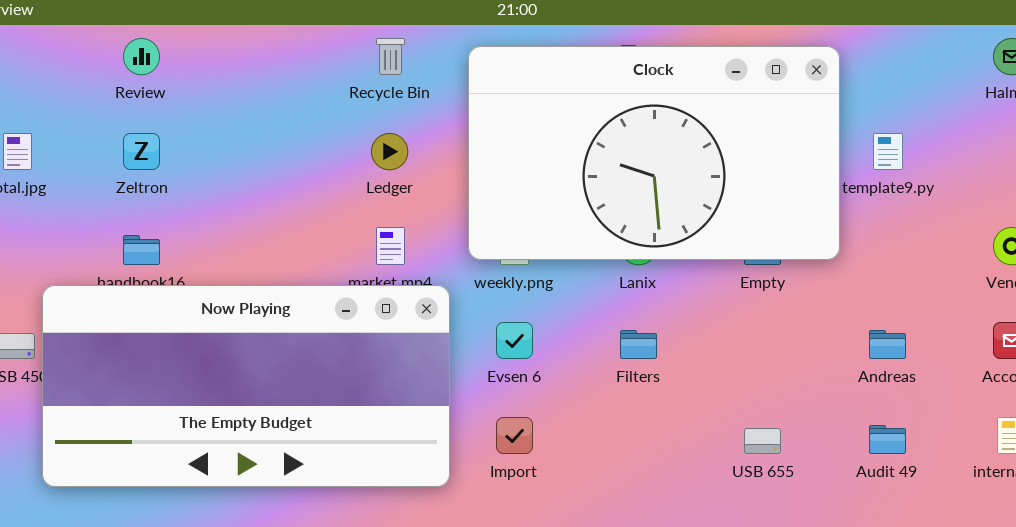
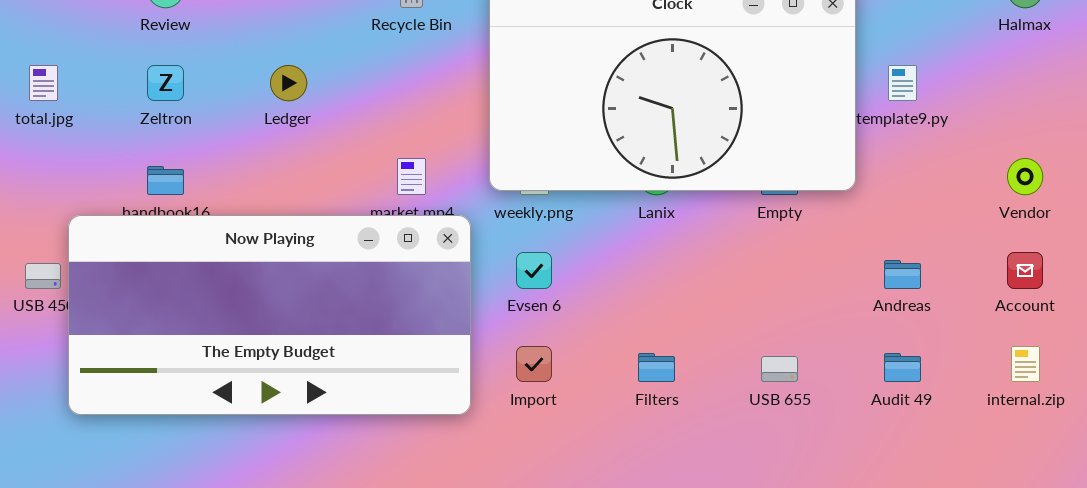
Ledger: [371,133,408,170] -> [270,65,307,101], moved
Filters: [620,330,657,359] -> [638,353,675,382], moved

